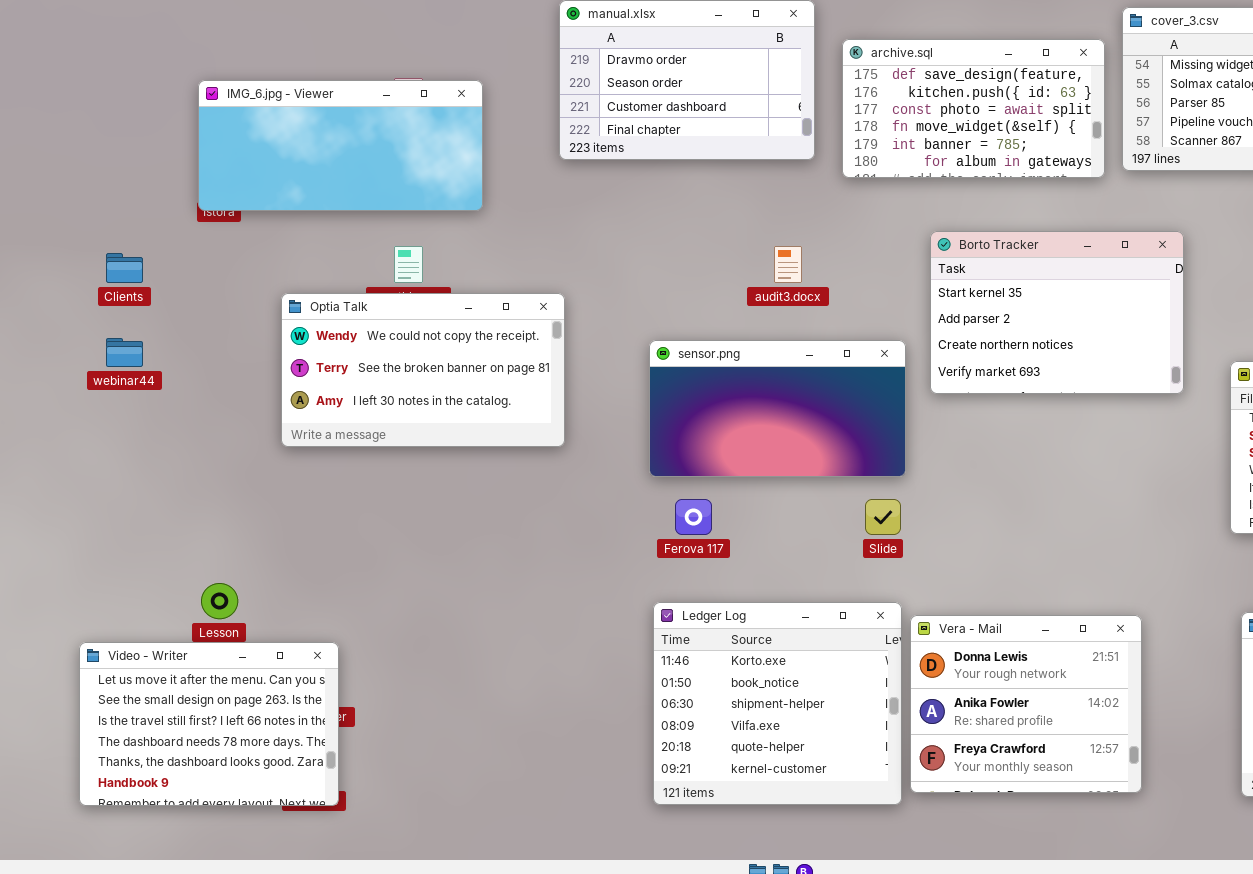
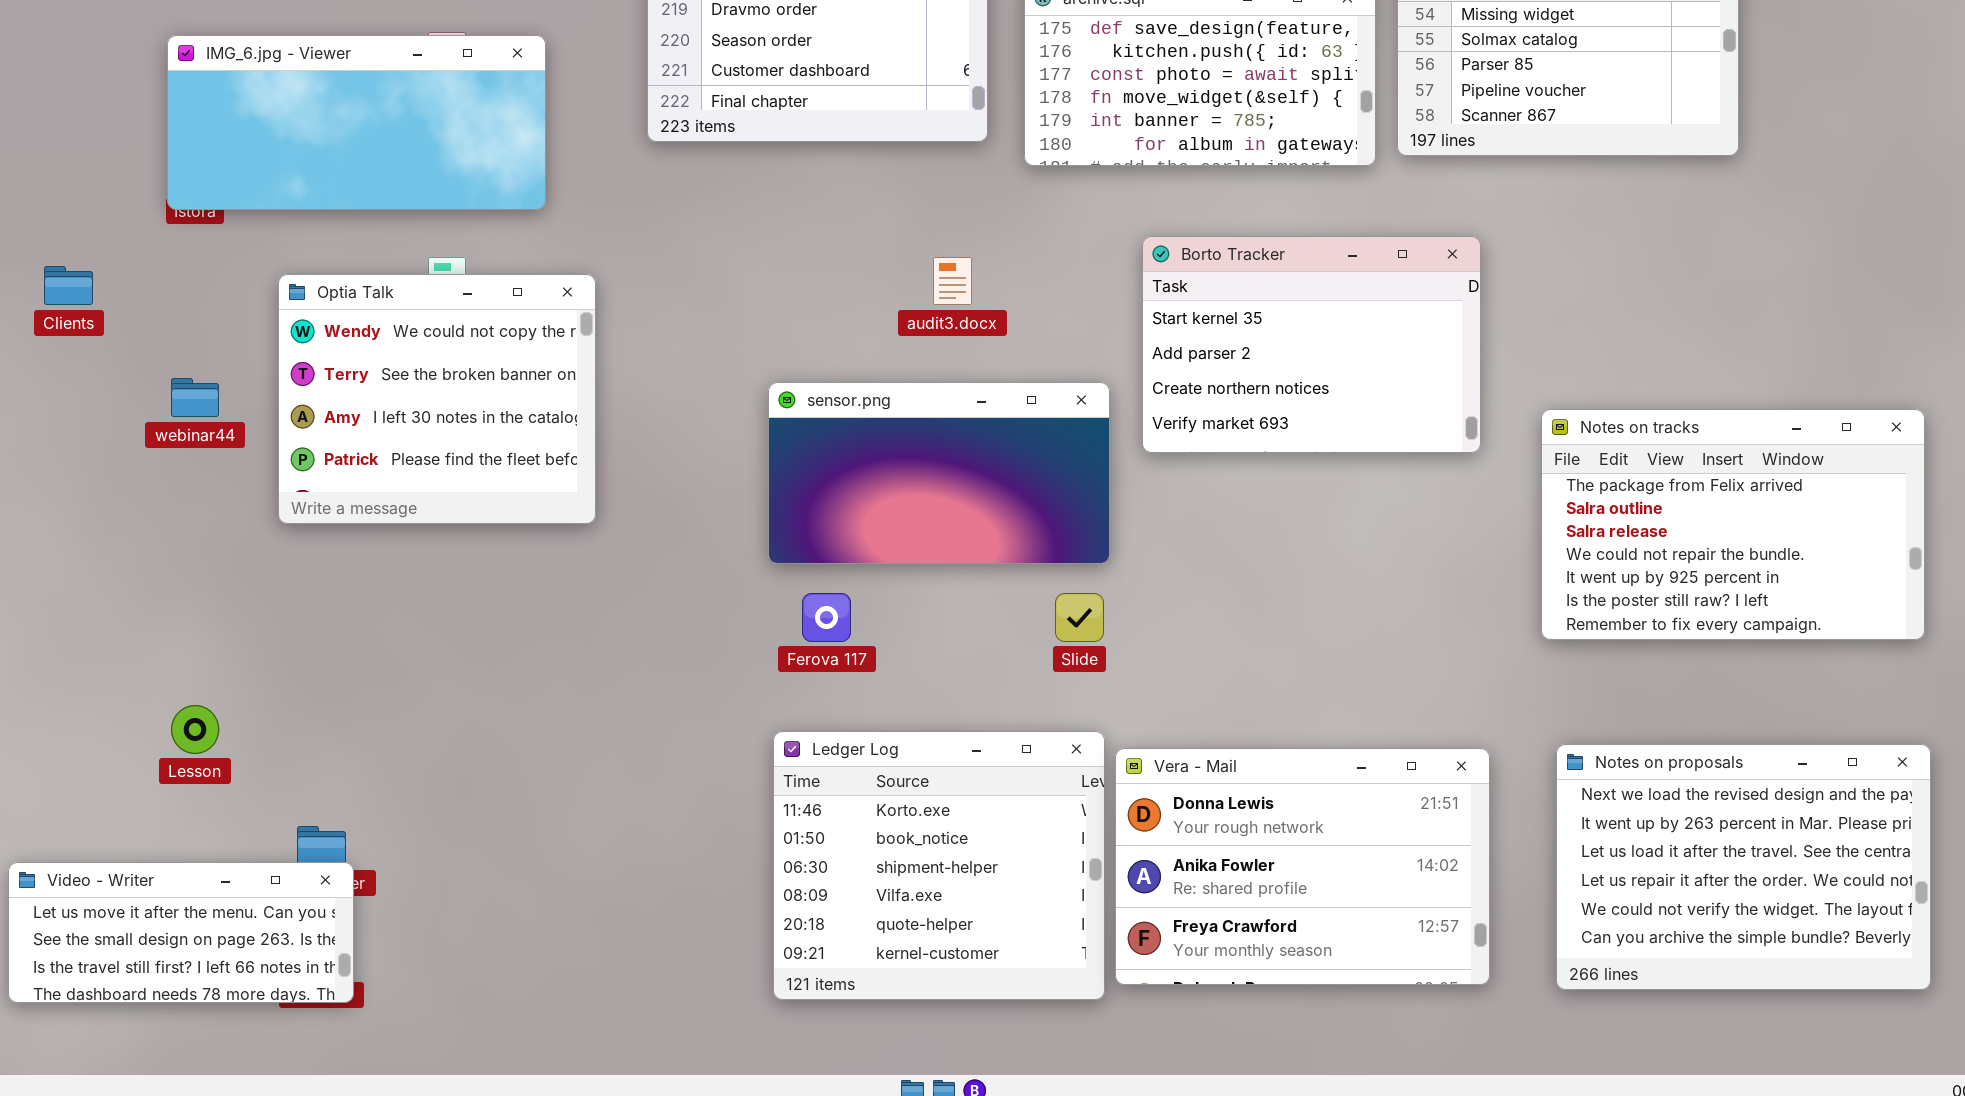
Optia Talk: [281,293,565,447] -> [278,274,596,524], resized
webinar44: [106,338,143,367] -> [171,378,219,417], moved
Vera - Mail: [910,615,1142,793] -> [1115,748,1490,985], resized
Video - Writer: [79,642,339,806] -> [8,862,354,1003], resized

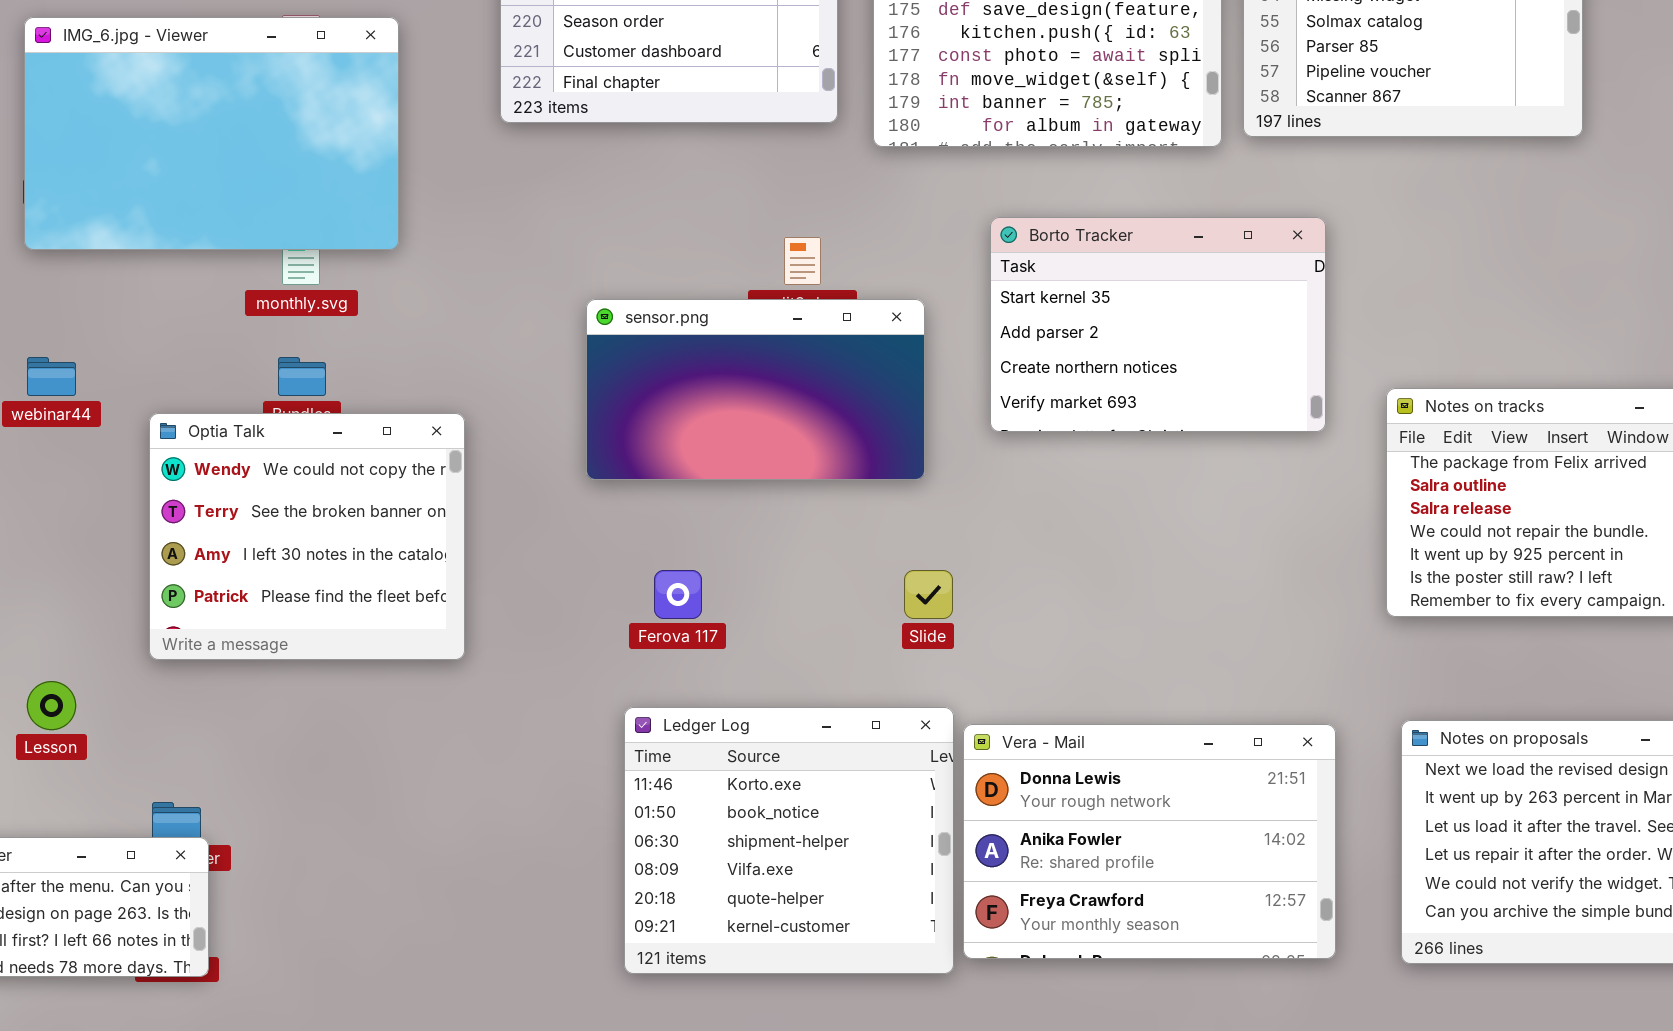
IMG_6.jpg - Viewer: [167,35,546,210] -> [24,17,399,250], resized
Optia Talk: [278,274,596,524] -> [149,413,465,660], moved
sensor.png: [768,382,1110,564] -> [586,299,925,480], moved

